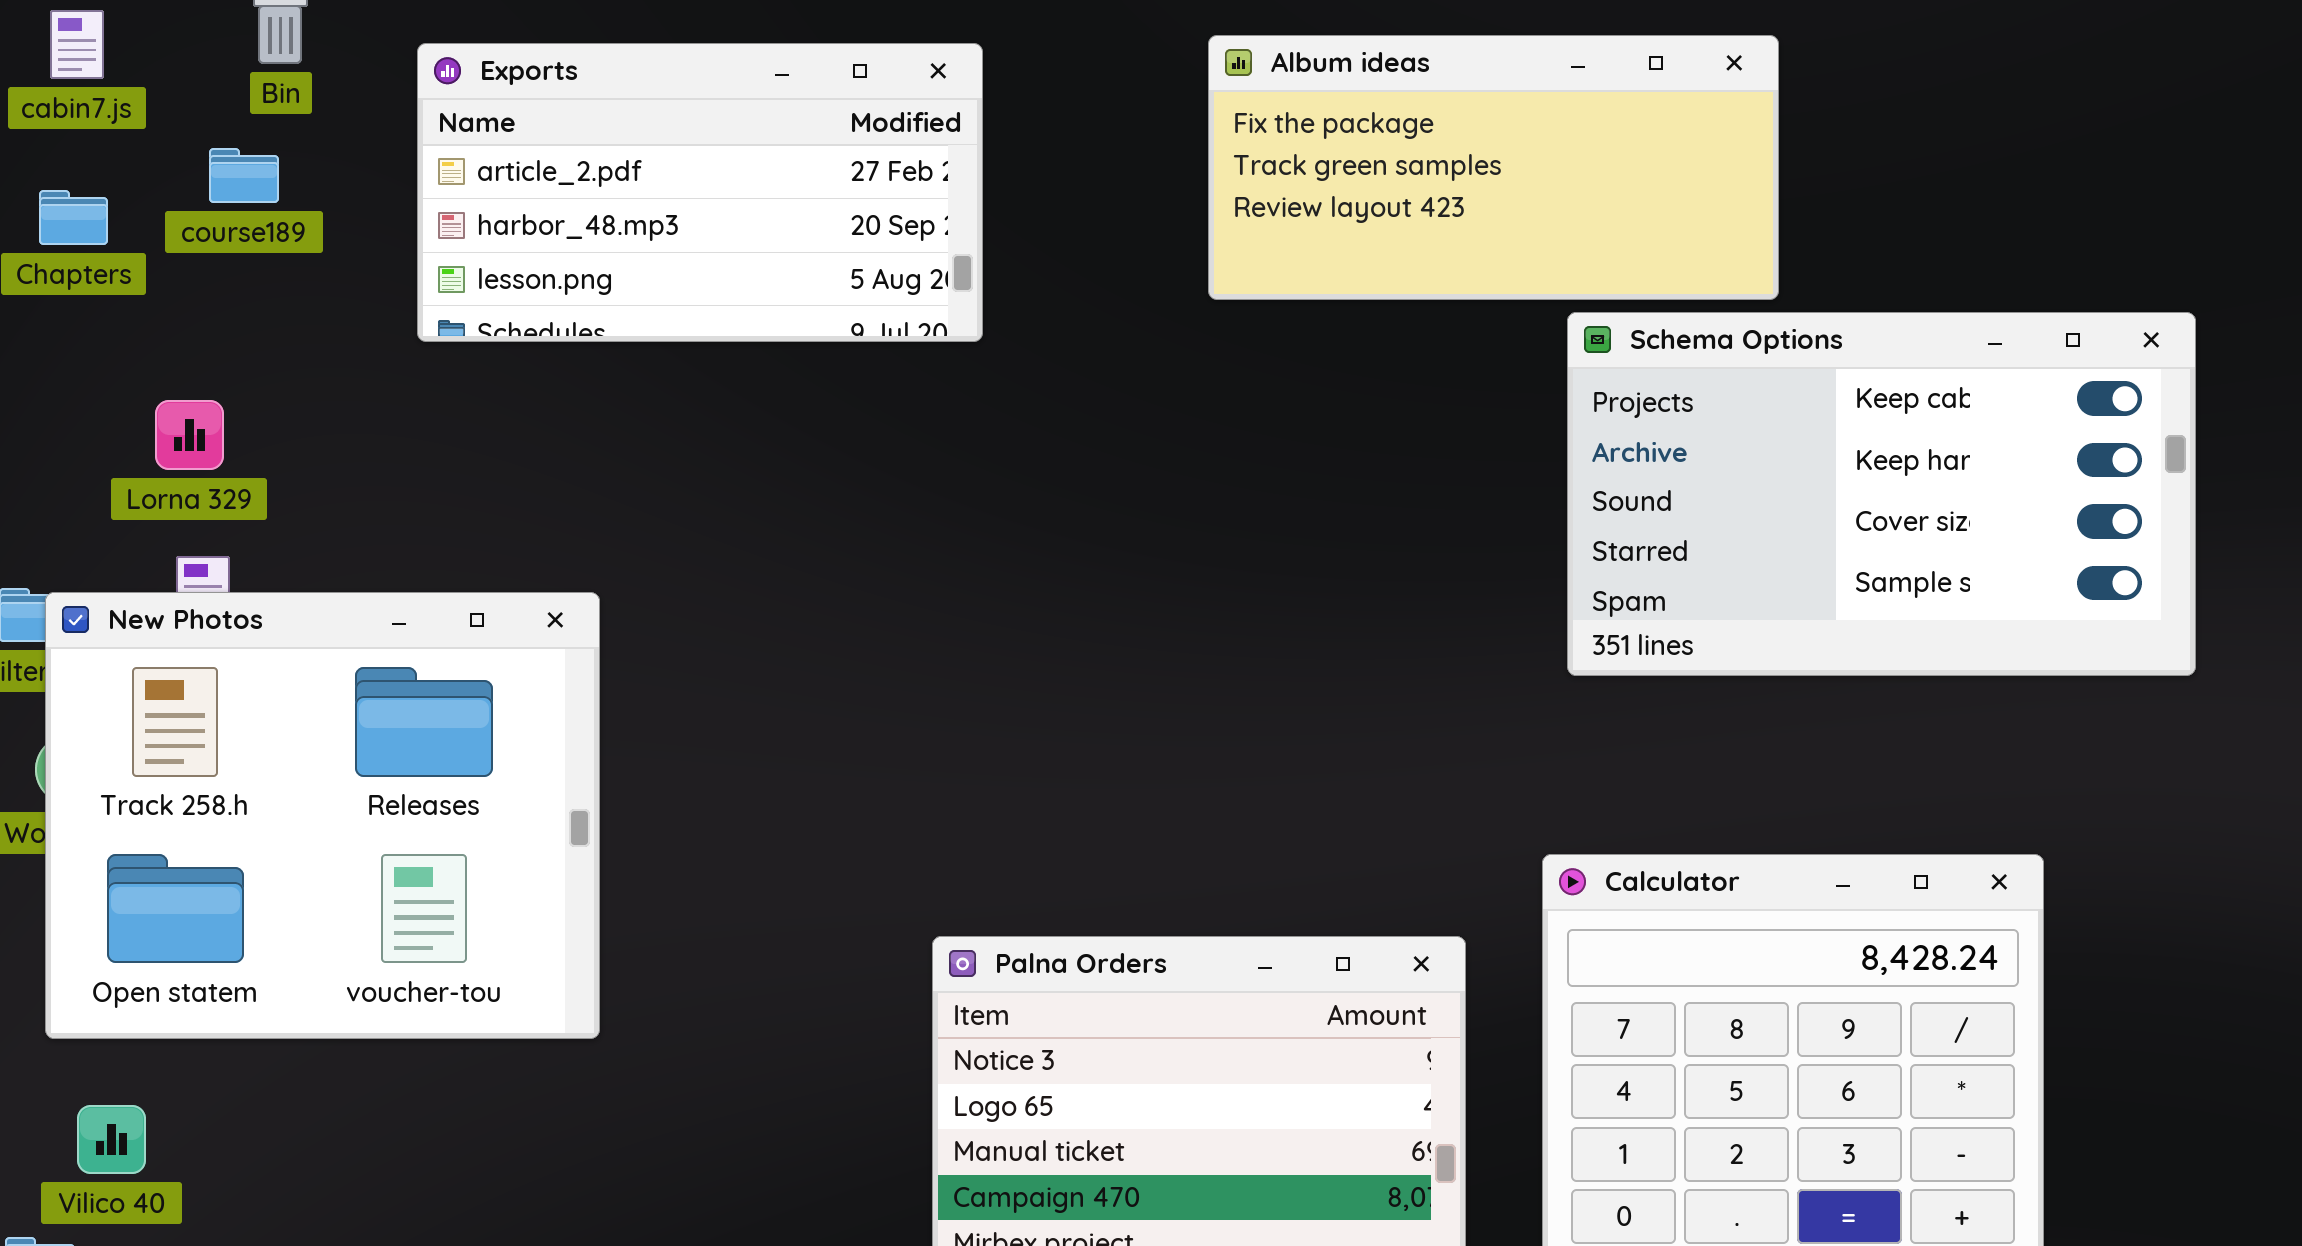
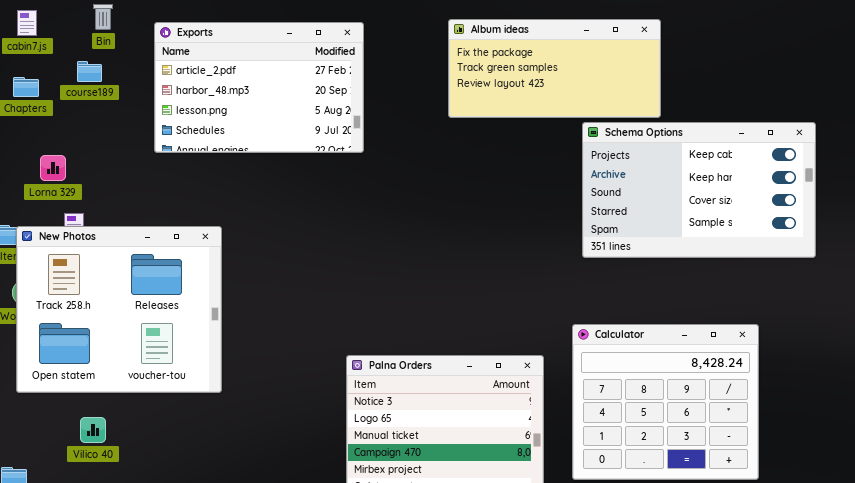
Exports: [417,43,983,342] -> [154,22,364,153], resized
Lorna 329: [155,400,224,470] -> [40,155,66,181], moved
Vilico 40: [77,1105,146,1174] -> [80,417,106,443], moved

